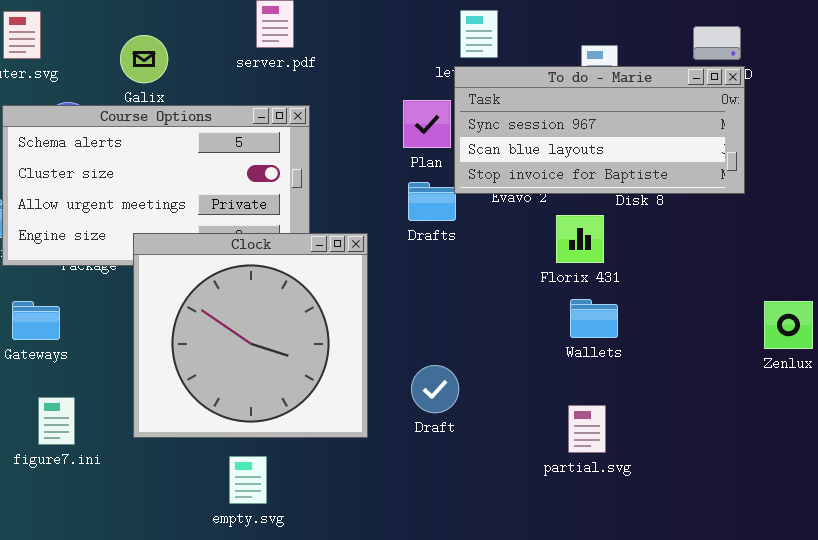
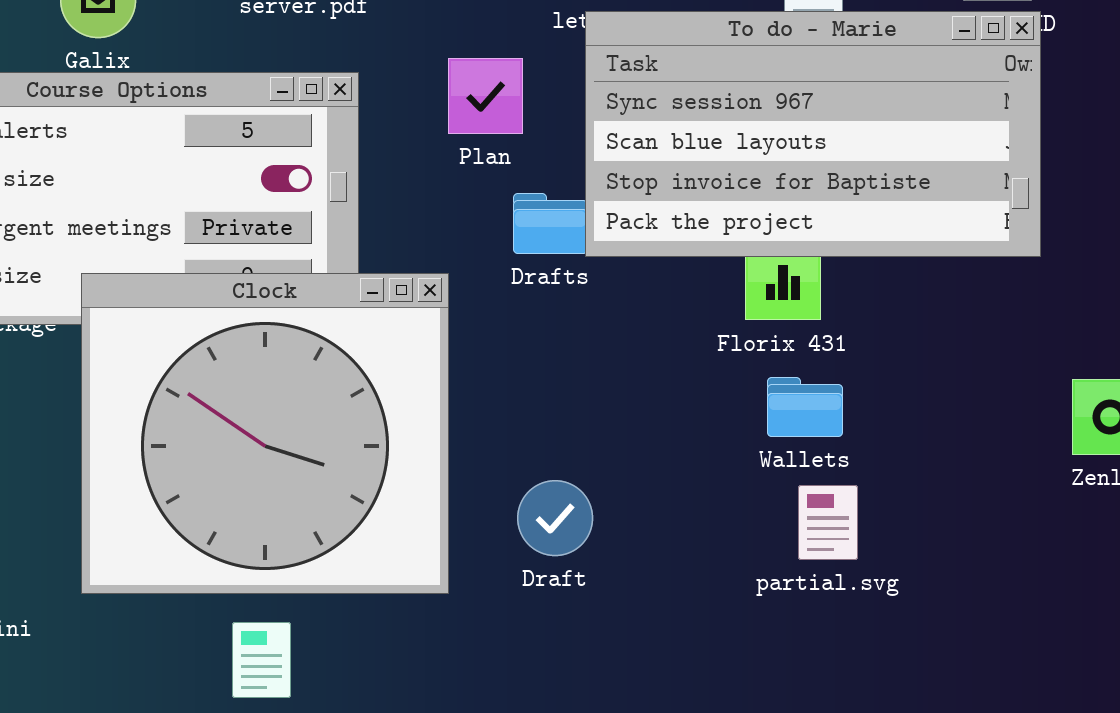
To do - Marie: [454,66,745,194] -> [585,11,1041,257], resized
Plan: [403,100,451,148] -> [448,58,523,134], moved
partial.svg: [568,405,606,453] -> [798,485,858,560], moved

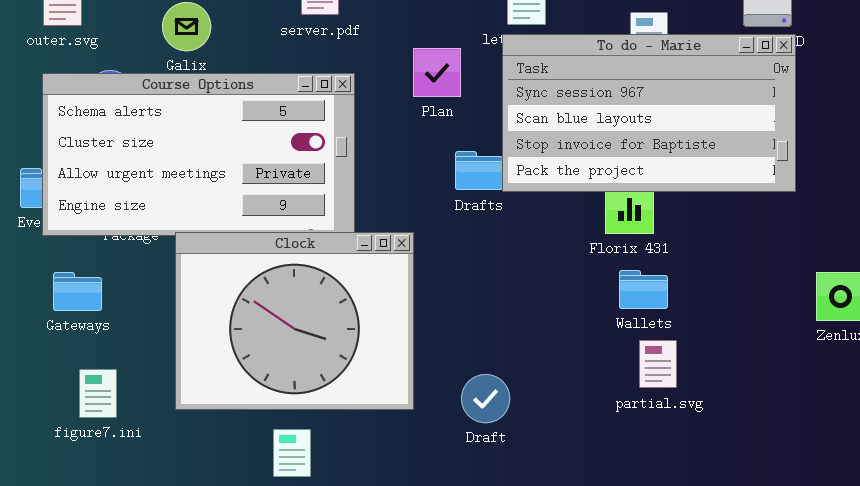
Plan: [448,58,523,134] -> [413,48,461,97], moved
Clock: [81,273,449,594] -> [175,232,414,410], resized
Draft: [517,480,593,556] -> [461,374,510,423], moved

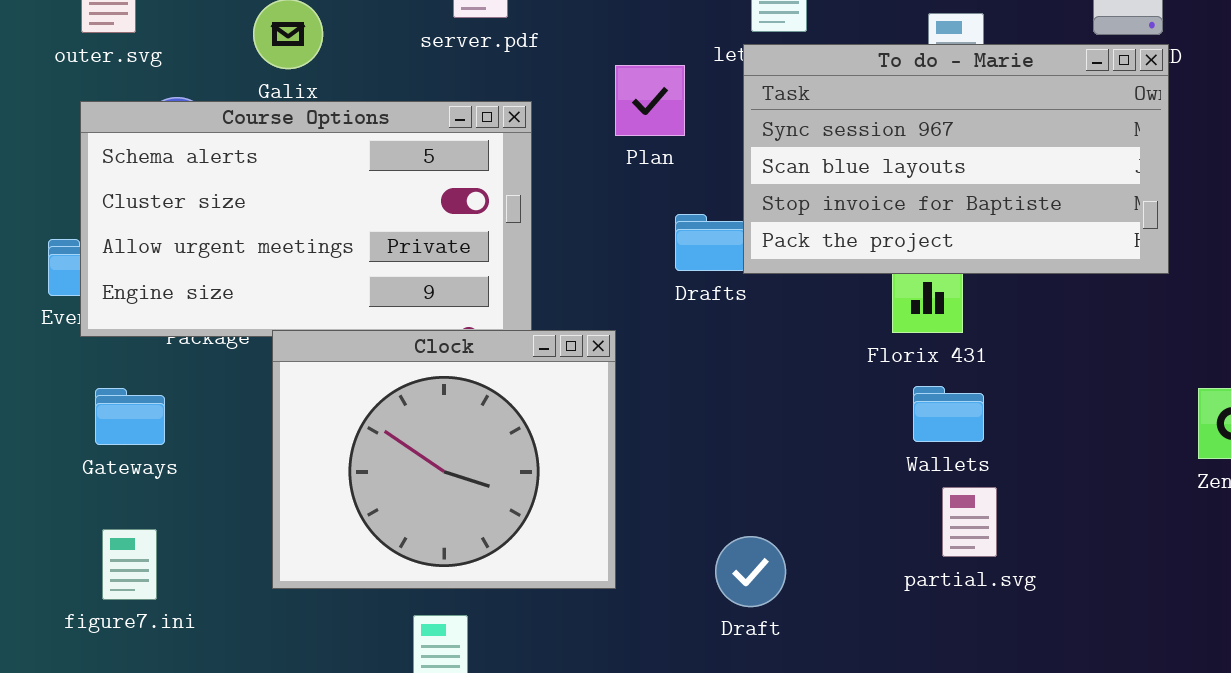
figure7.ini: [79,369,117,418] -> [102,529,157,600], moved
Draft: [461,374,510,423] -> [715,536,786,607], moved

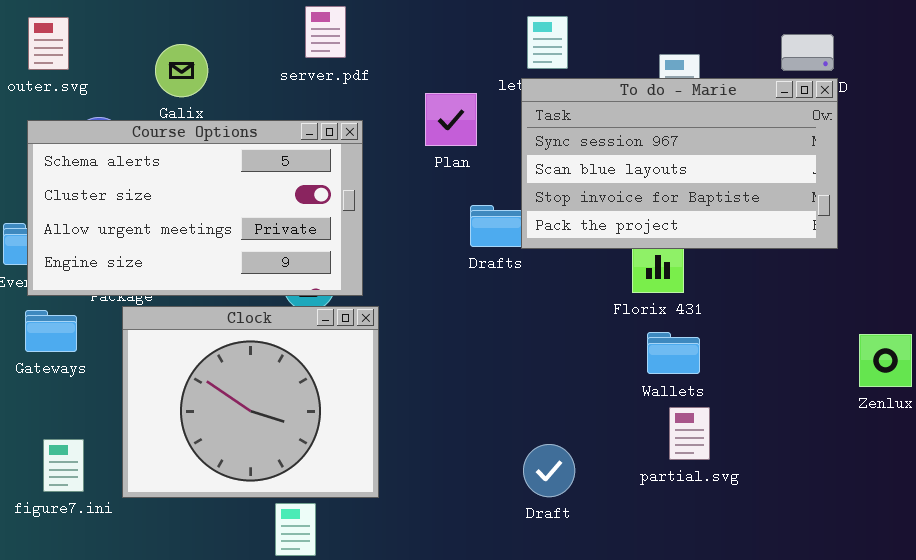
Clock: [272,330,616,589] -> [122,306,379,498], moved
Gateways: [95,388,165,445] -> [25,310,77,352], moved
Draft: [715,536,786,607] -> [523,444,575,497], moved

